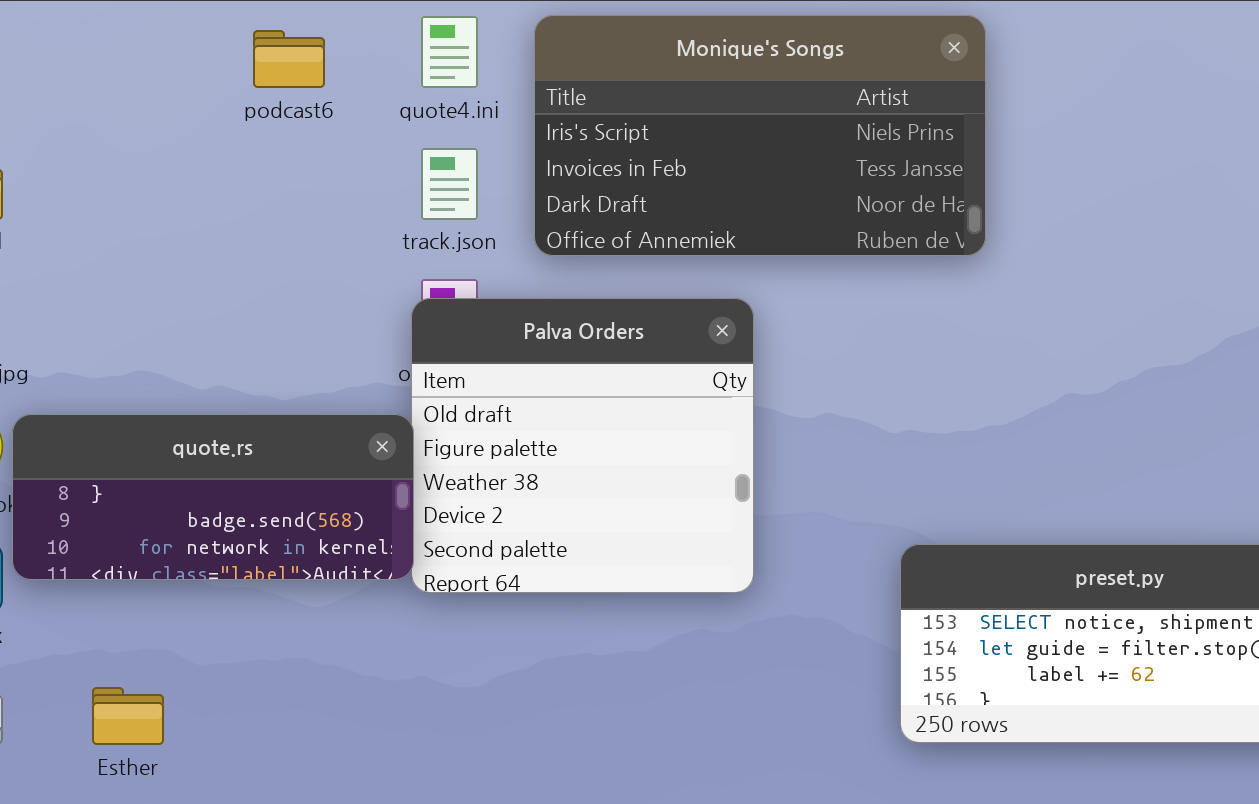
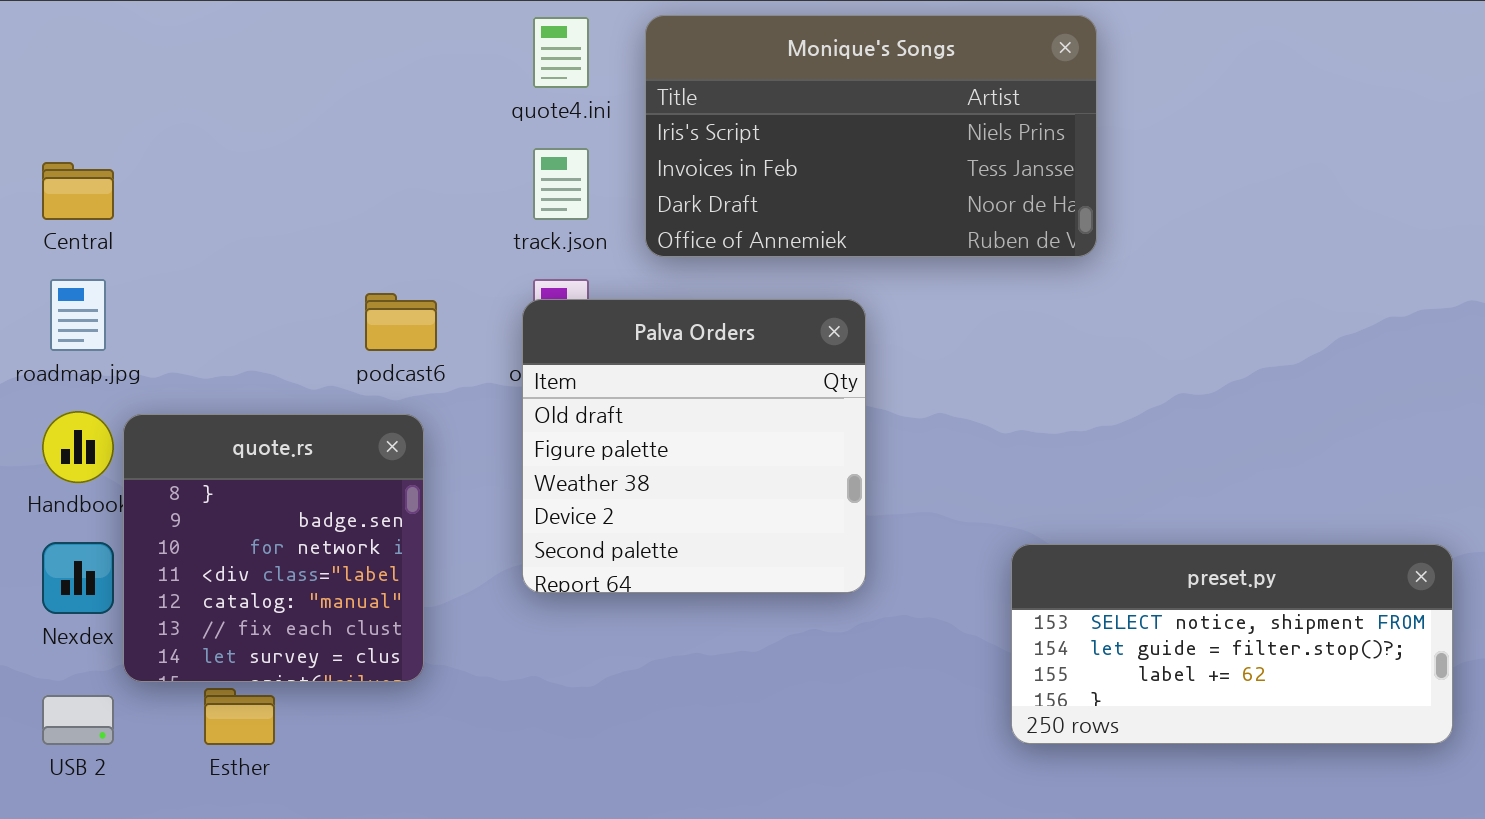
podcast6: [253,30,325,88] -> [365,293,437,351], moved
quote.rs: [12,414,414,580] -> [123,414,424,682], resized

